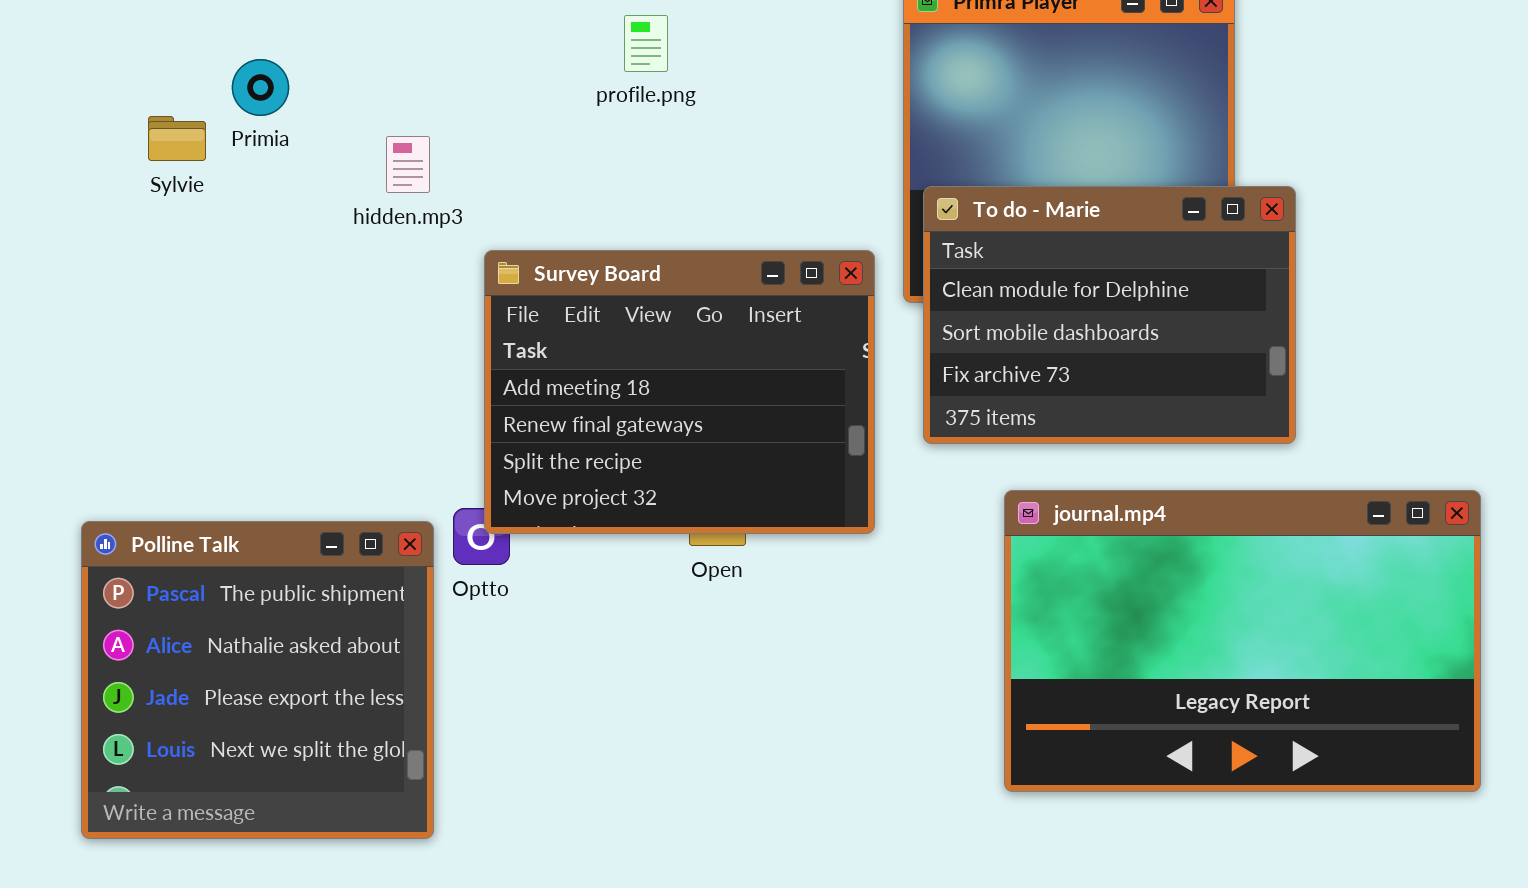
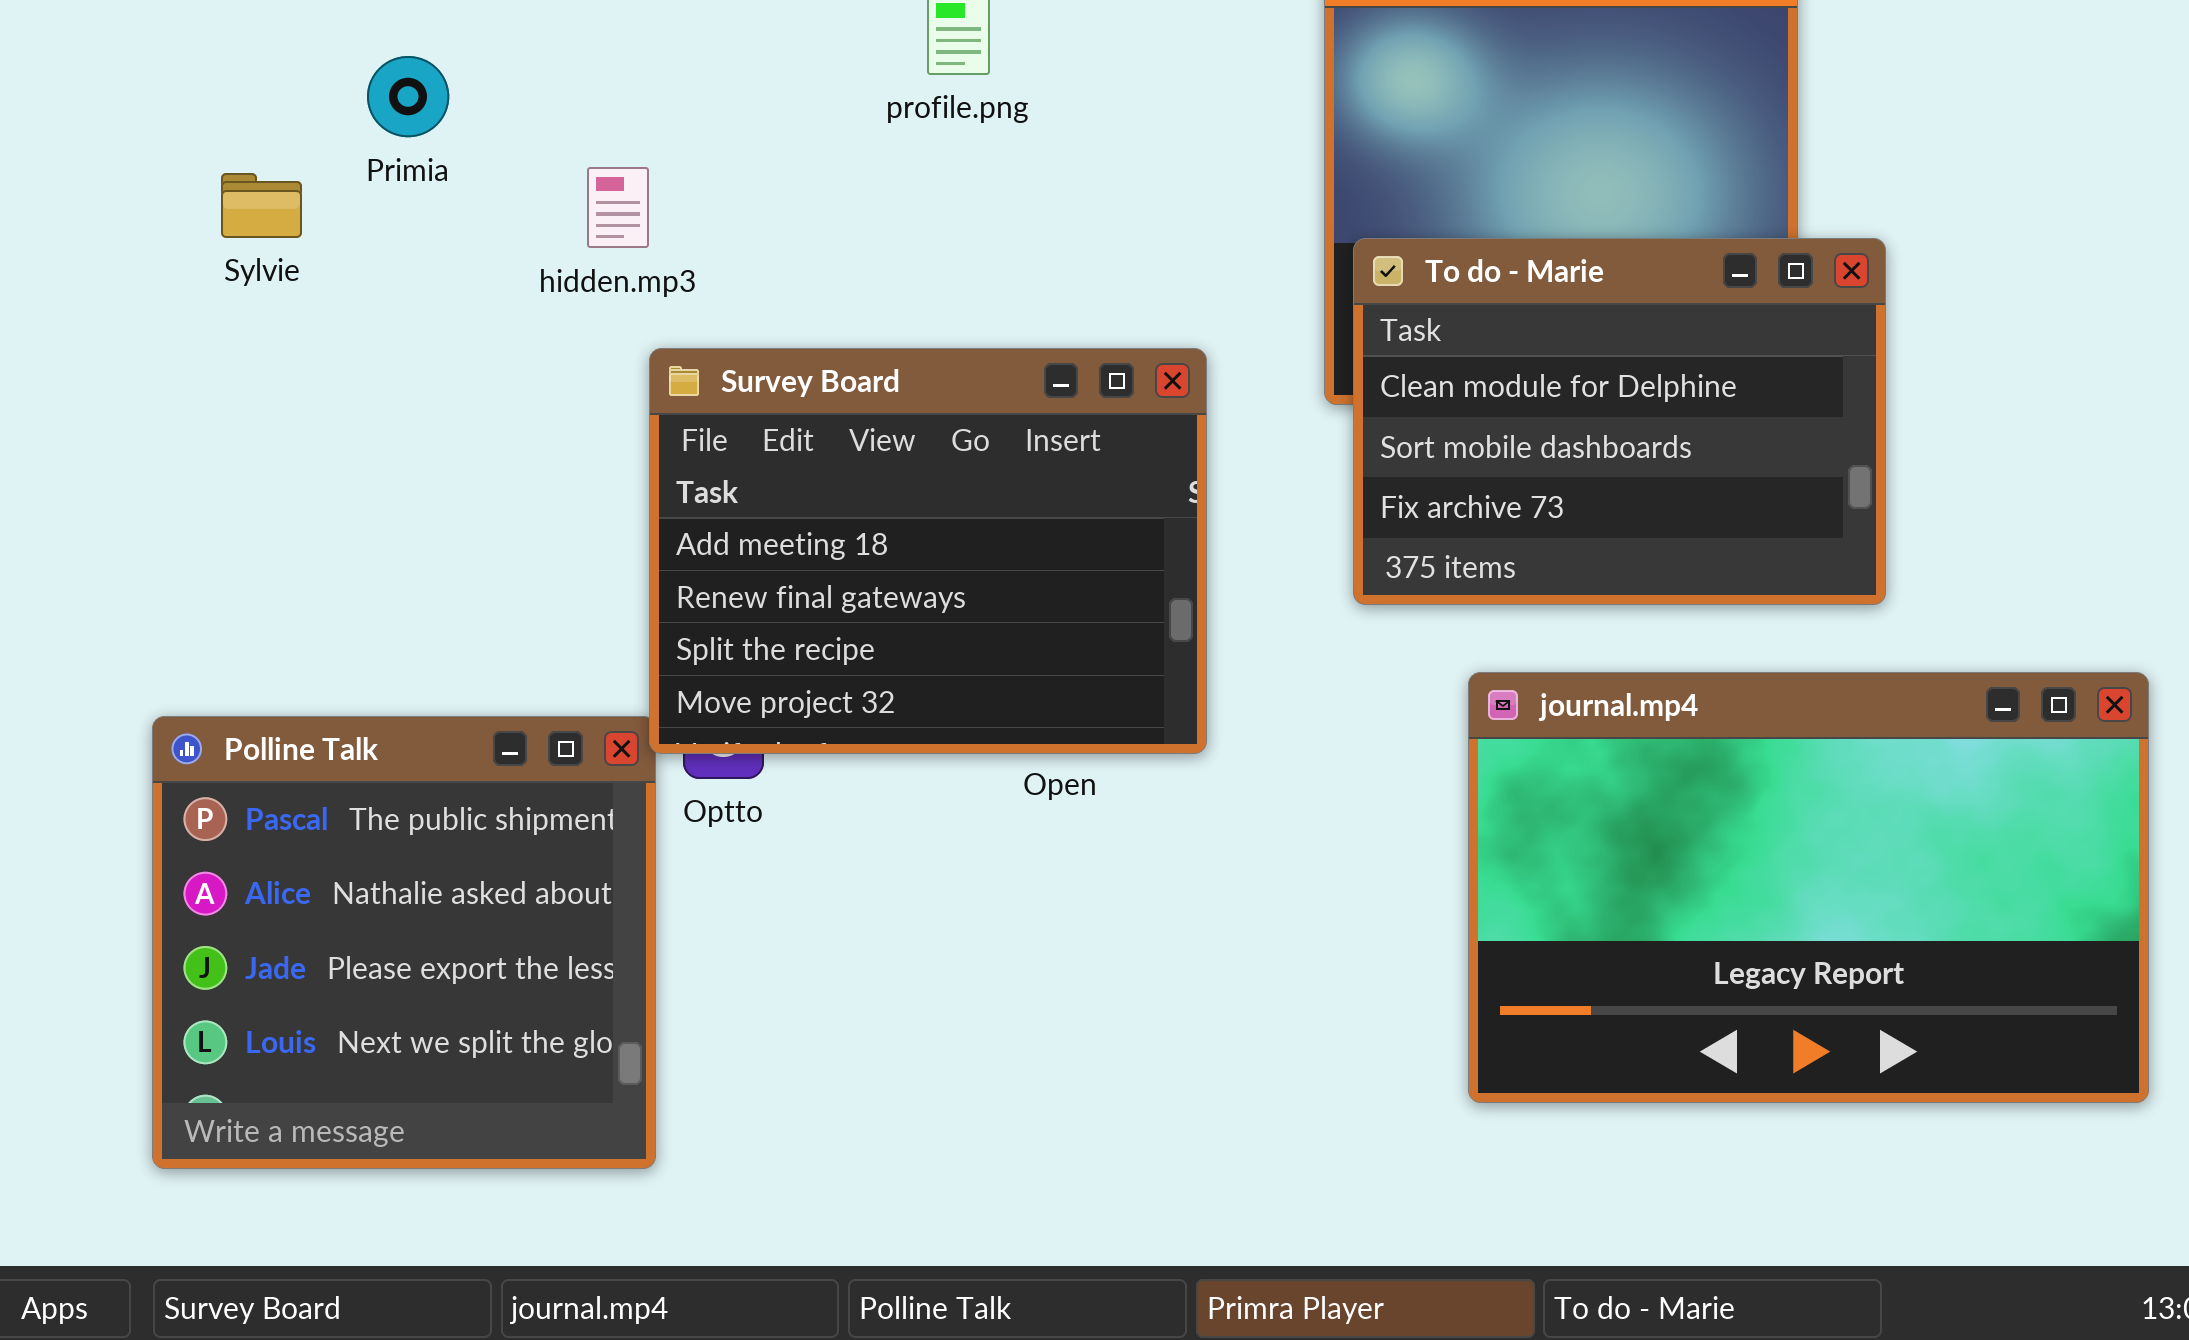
Sylvie: [148,116,206,161] -> [221,173,302,238], moved
Survey Board: [484,250,875,534] -> [649,348,1207,754], moved

